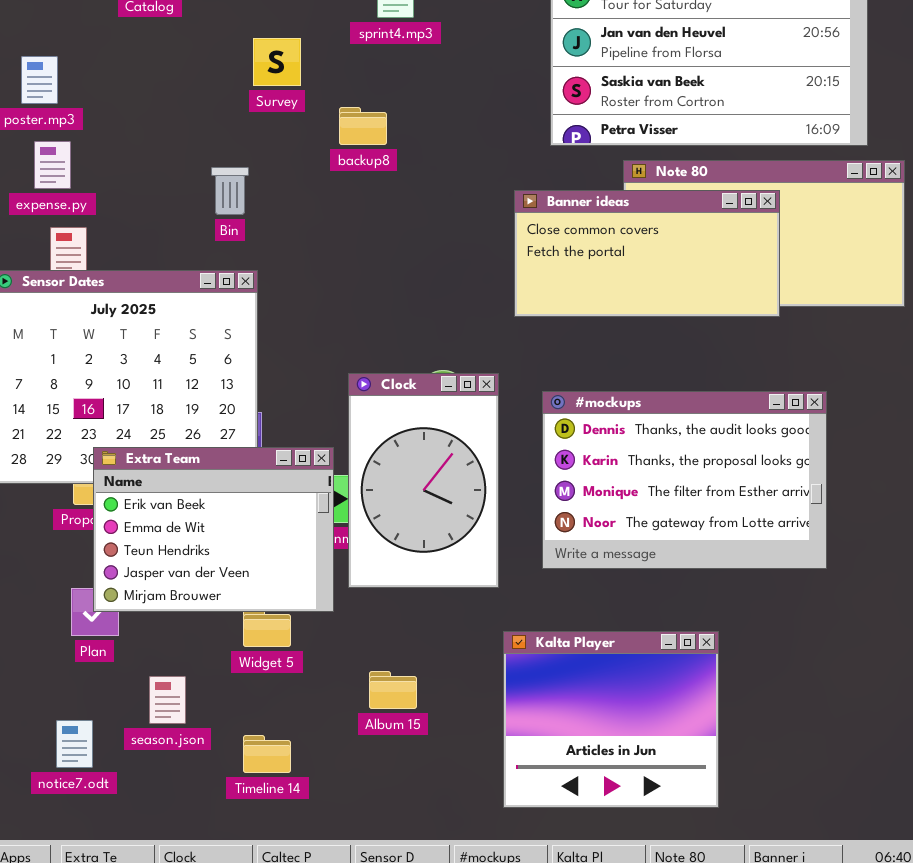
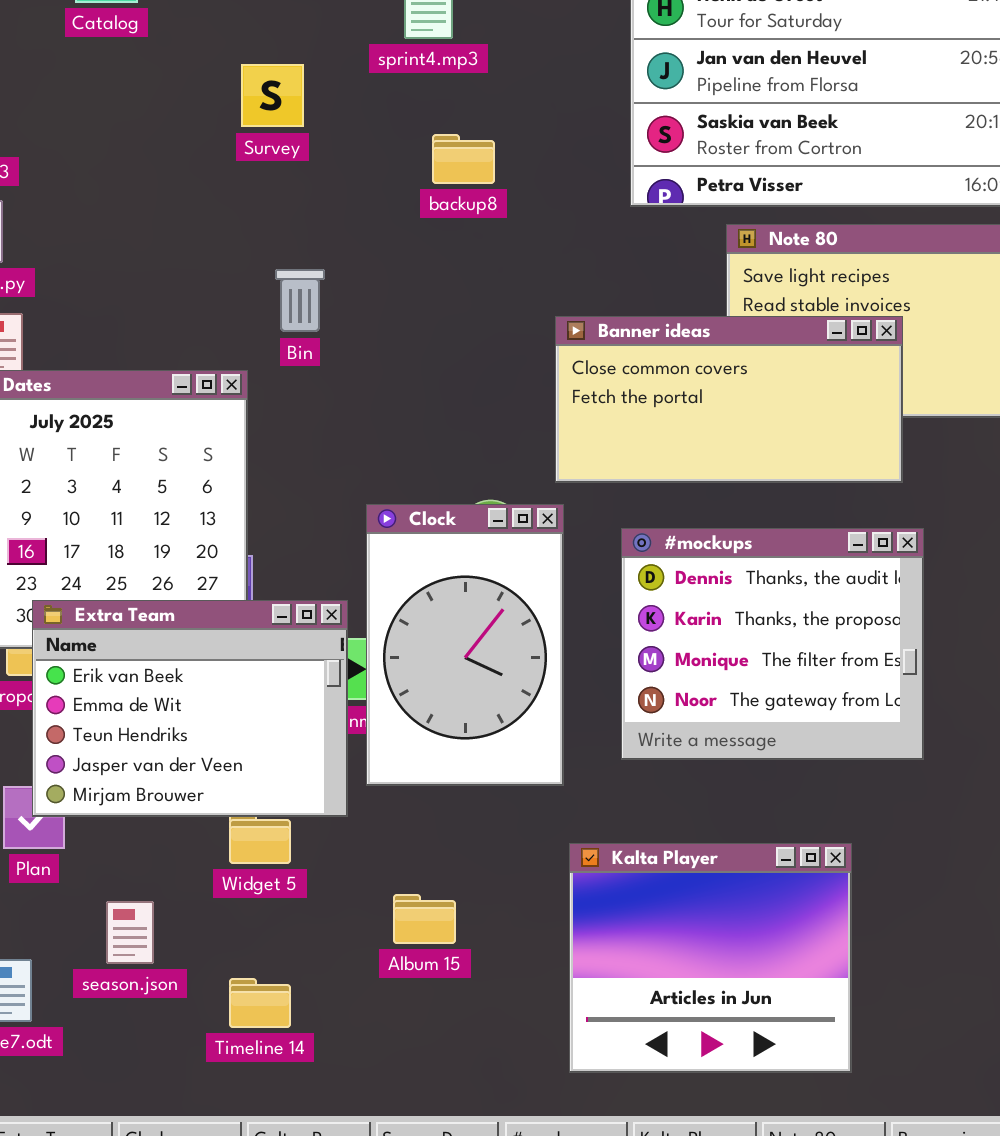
backup8: [339,107,387,145] -> [432,134,495,184], moved
Bin: [211,167,249,215] -> [275,269,325,332], moved
Banner ideas: [514,190,780,317] -> [555,316,903,483], moved
#mockups: [542,391,827,569] -> [621,528,924,760], resized

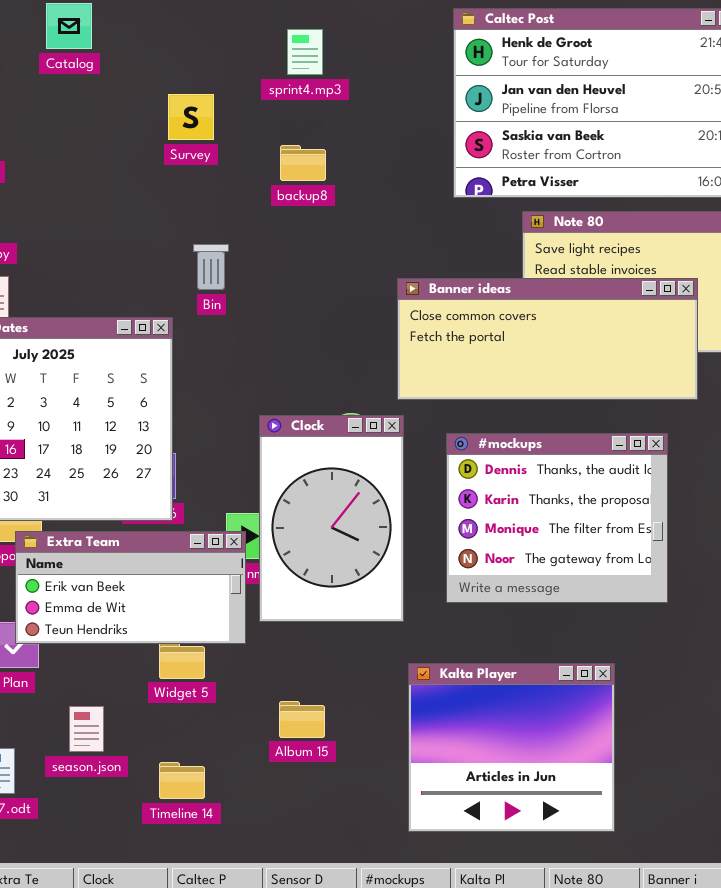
backup8: [432,134,495,184] -> [280,145,326,181], moved
Banner ideas: [555,316,903,483] -> [397,278,698,400], resized
Extra Team: [32,600,348,817] -> [15,531,246,644], resized

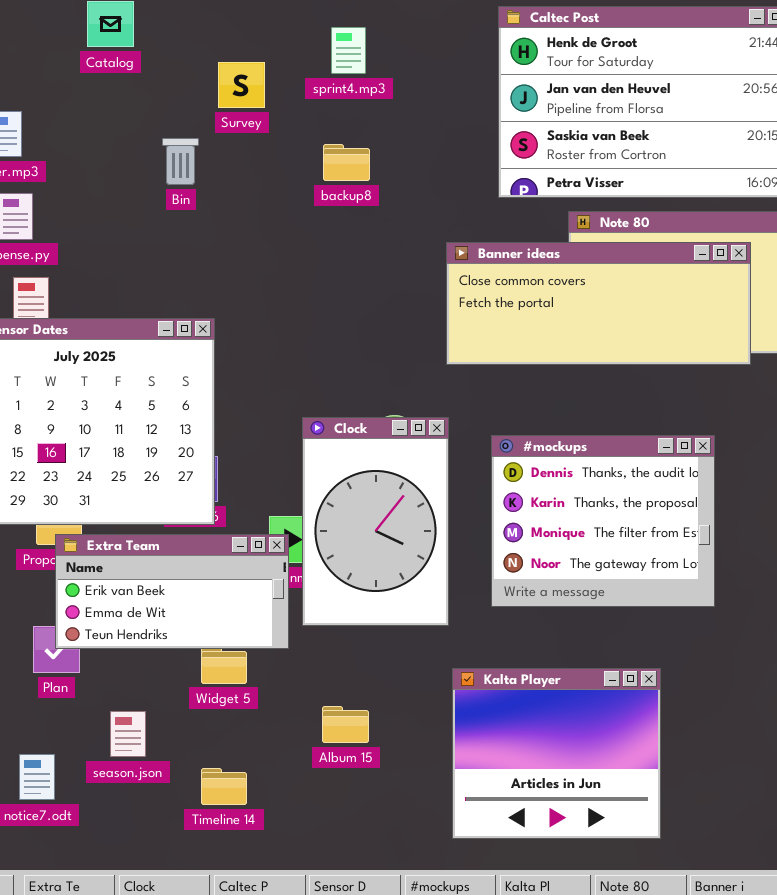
Survey: [168,94,214,140] -> [218,62,265,108], moved
Bin: [193,244,229,290] -> [162,138,199,185], moved
Banner ideas: [397,278,698,400] -> [446,242,751,365], moved

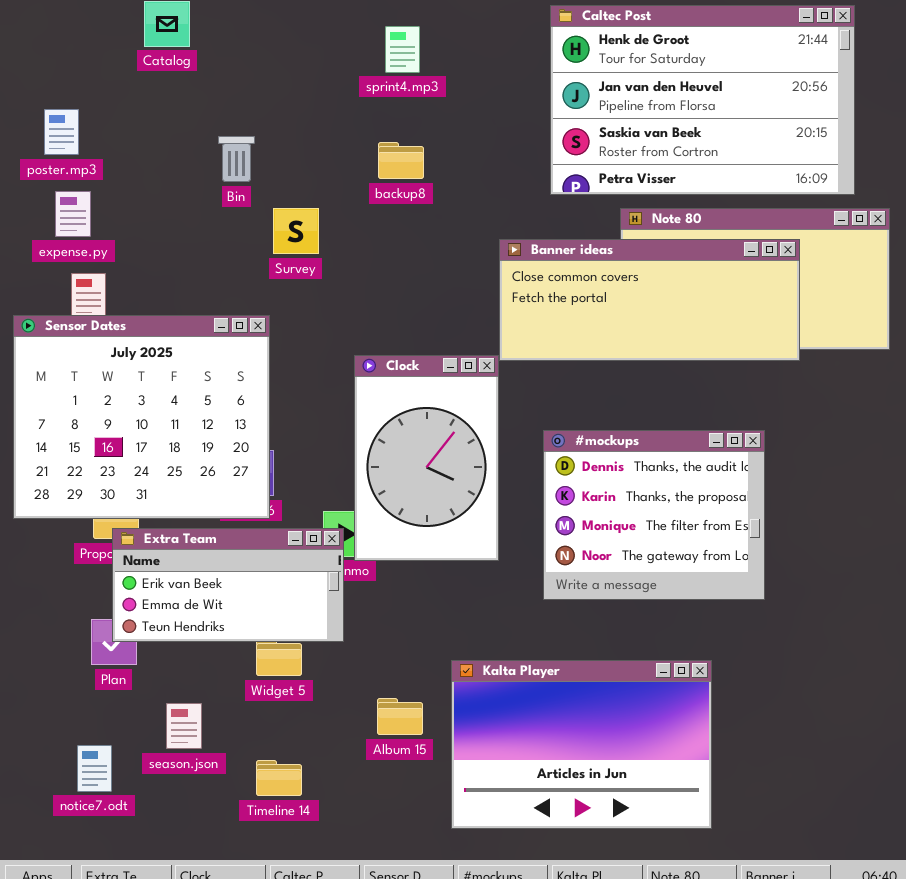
Survey: [218,62,265,108] -> [273,208,319,254], moved
Clock: [302,417,449,626] -> [354,355,499,561], moved
Kalta Player: [452,668,661,839] -> [451,660,712,829], resized

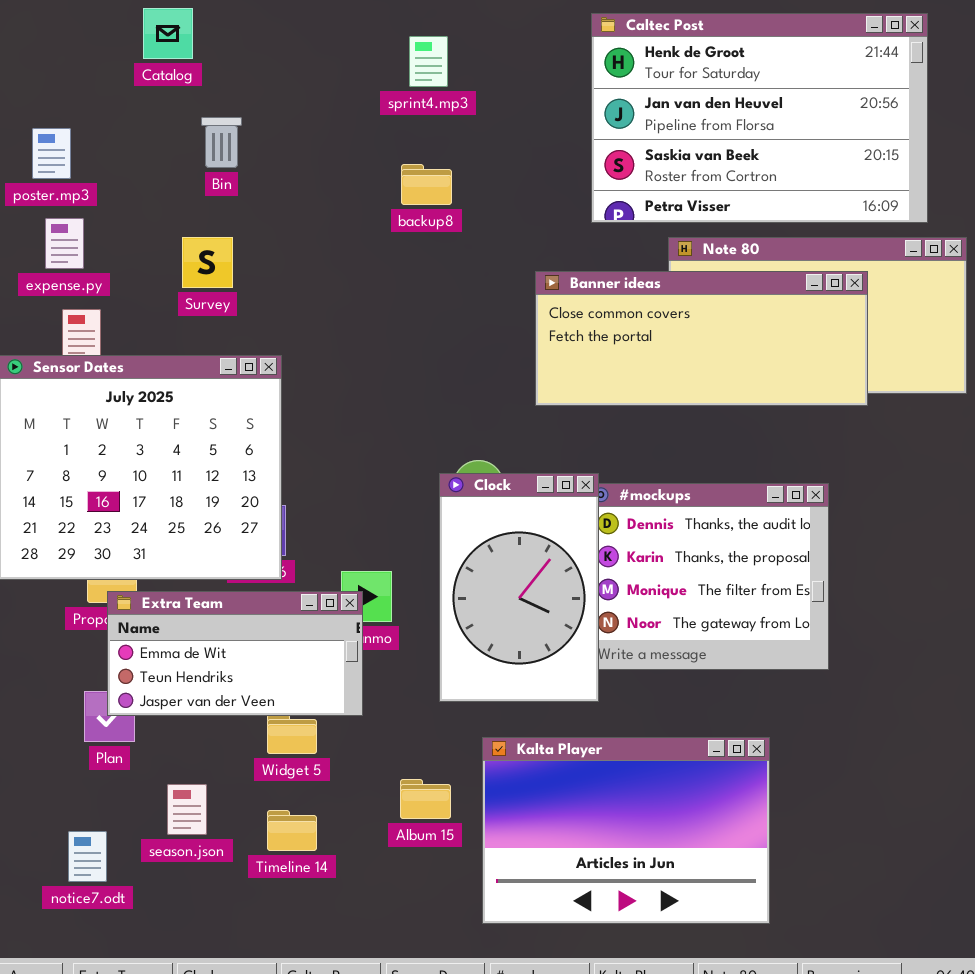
Bin: [218,136,255,182] -> [201,117,242,168], moved
Survey: [273,208,319,254] -> [182,237,233,288], moved
Clock: [354,355,499,561] -> [439,473,599,702], moved
Extra Team: [112,528,344,642] -> [107,591,363,716], scrolled down 1 row
Timeline 14: [256,760,302,796] -> [267,810,317,851], moved

